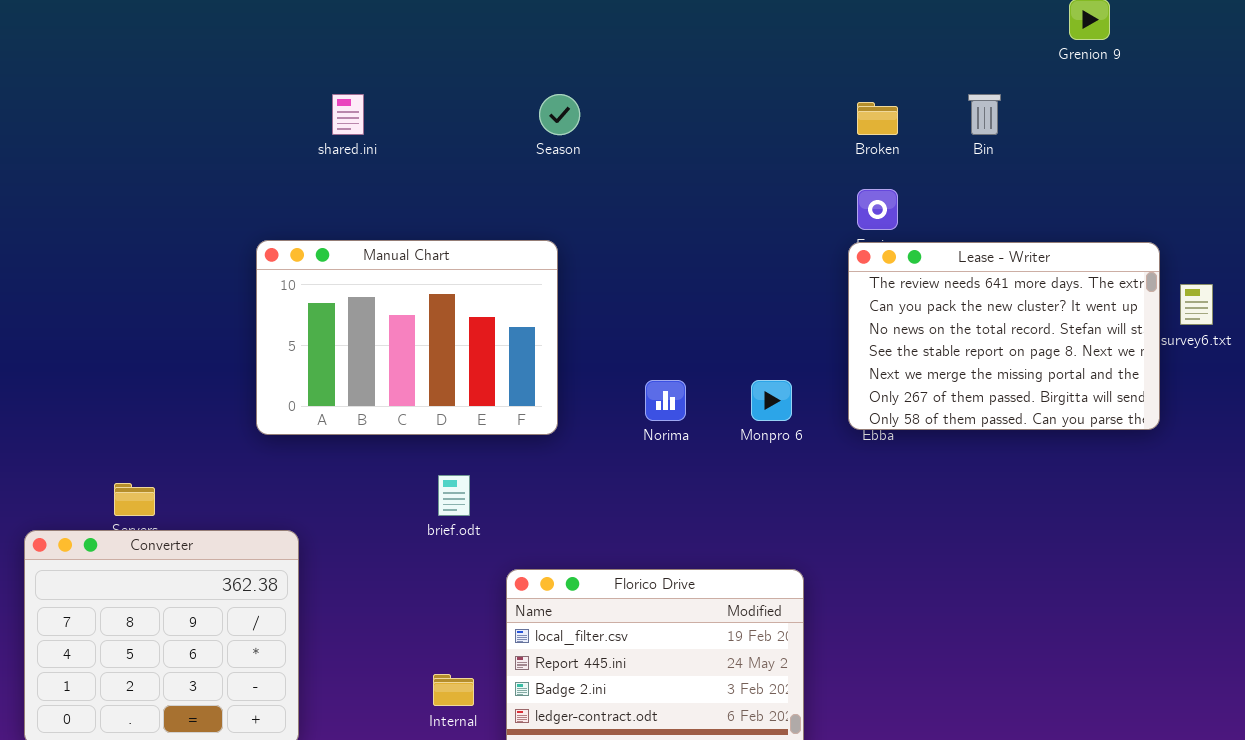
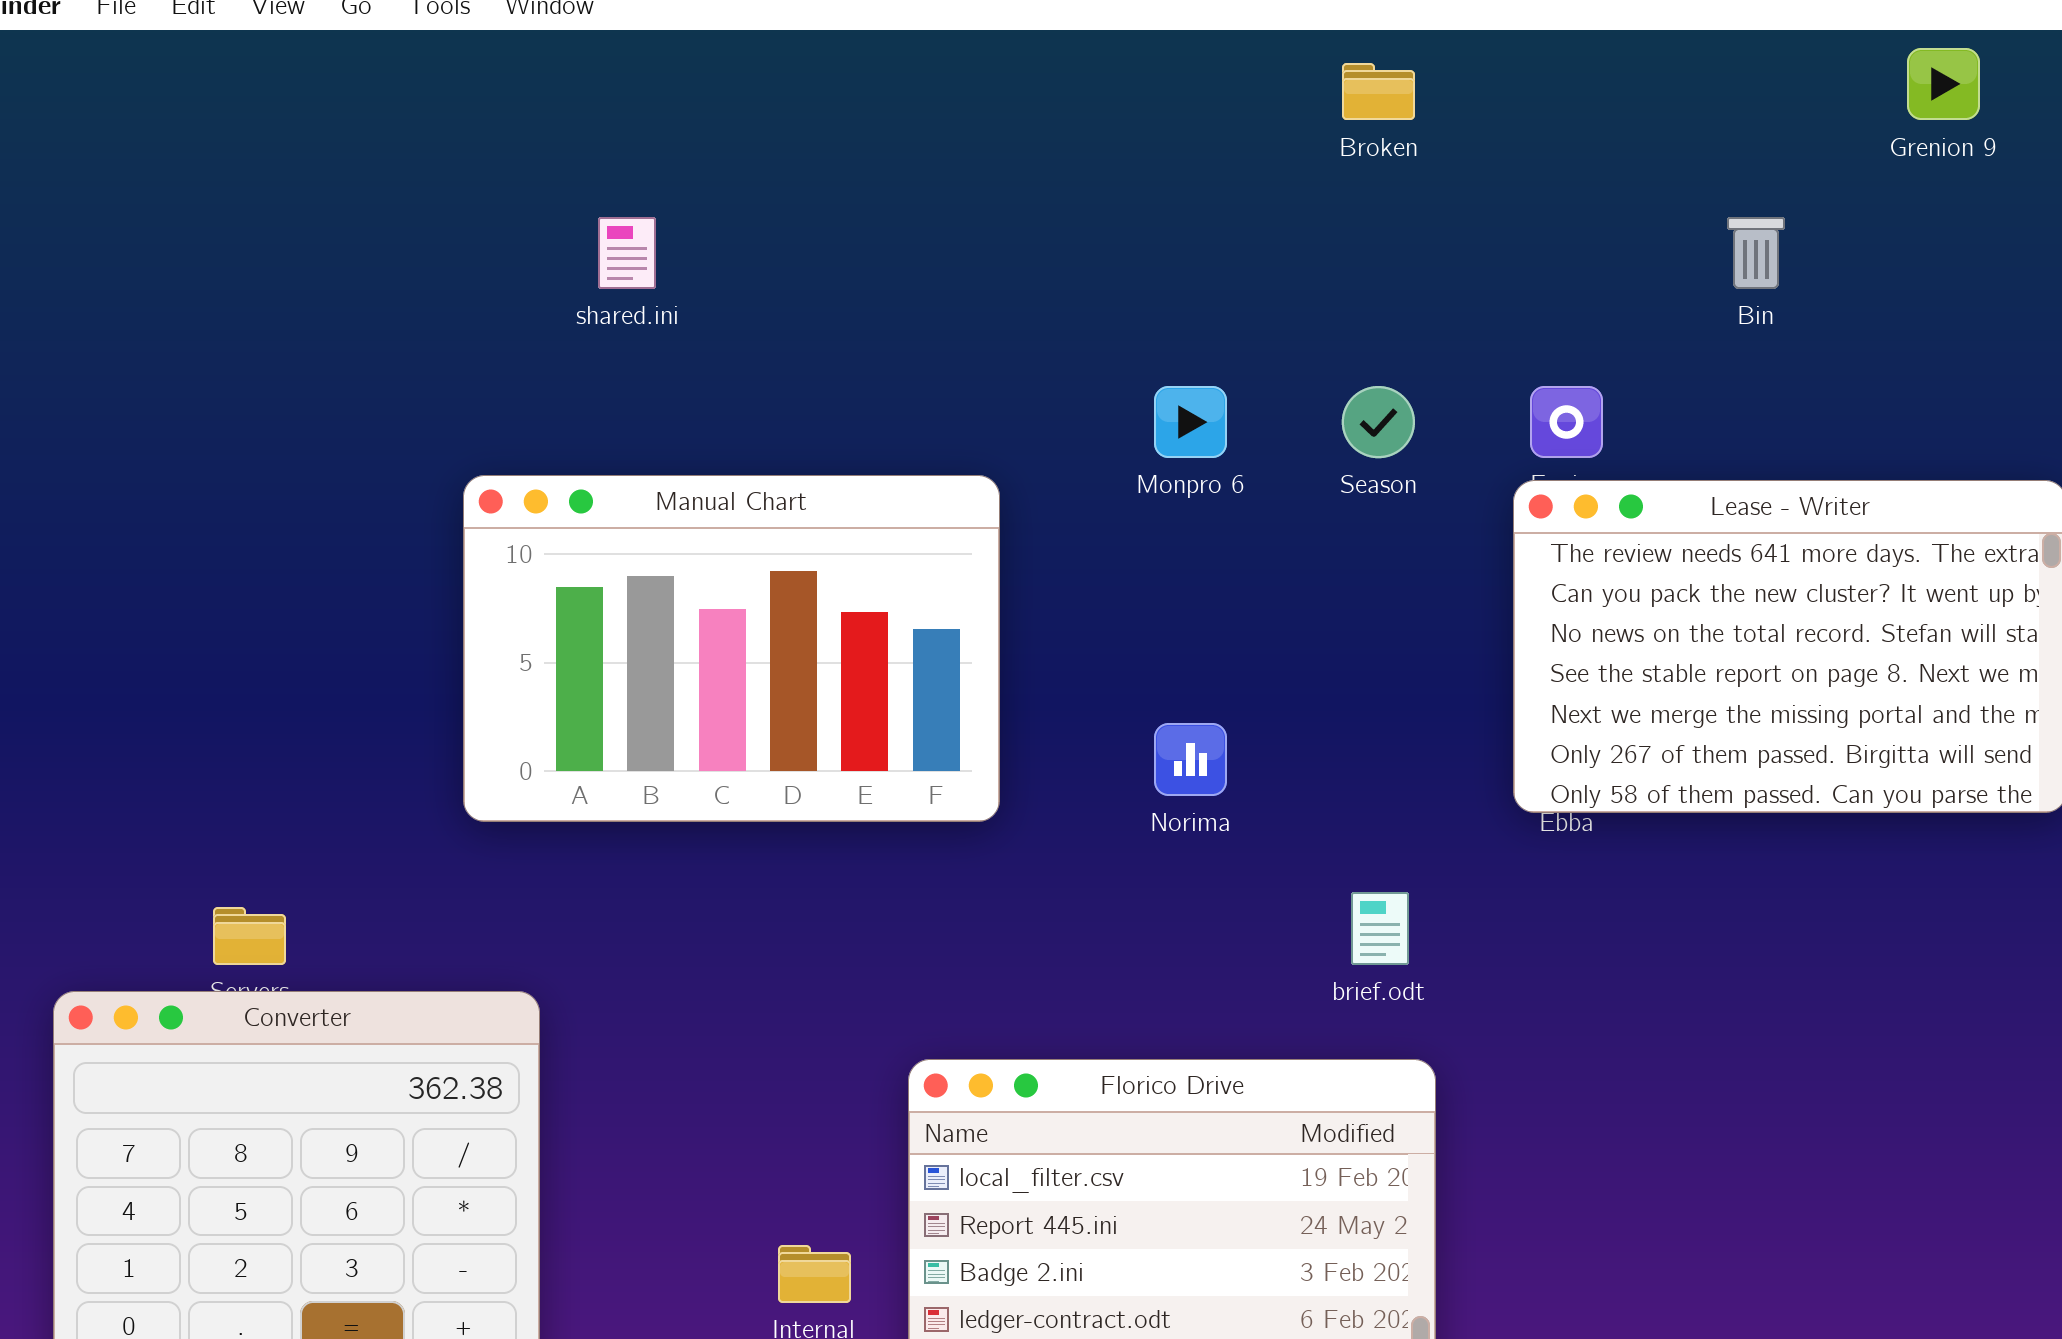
Season: [539,94,580,135] -> [1342,386,1415,458], moved
Broken: [857,102,898,135] -> [1342,63,1415,120], moved
Monpro 6: [751,380,792,421] -> [1154,386,1227,458], moved
brief.odt: [438,475,470,516] -> [1351,892,1409,965], moved

